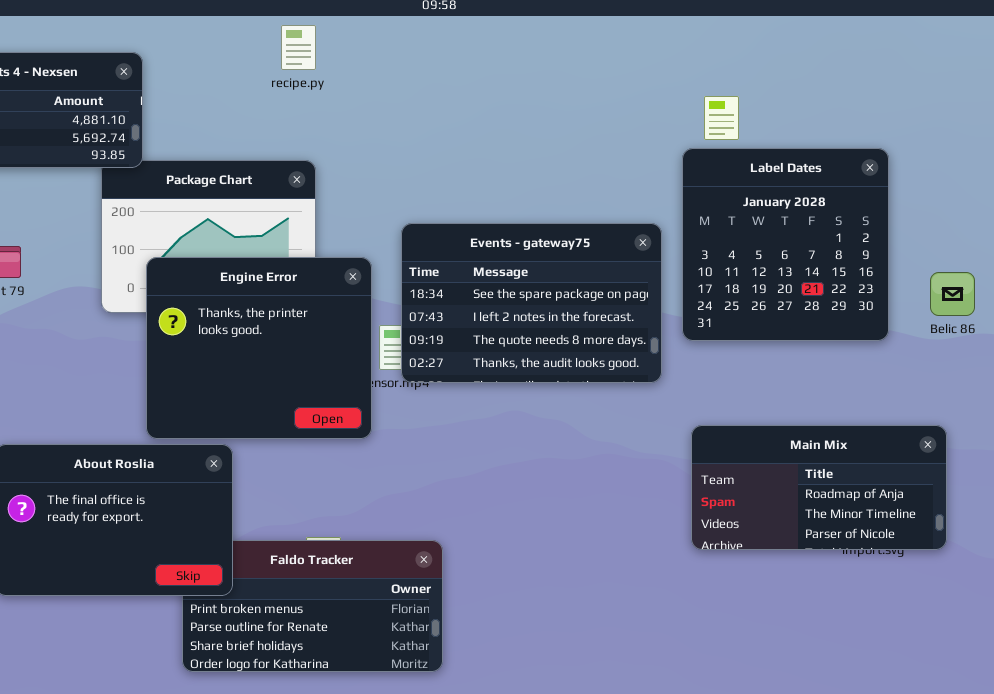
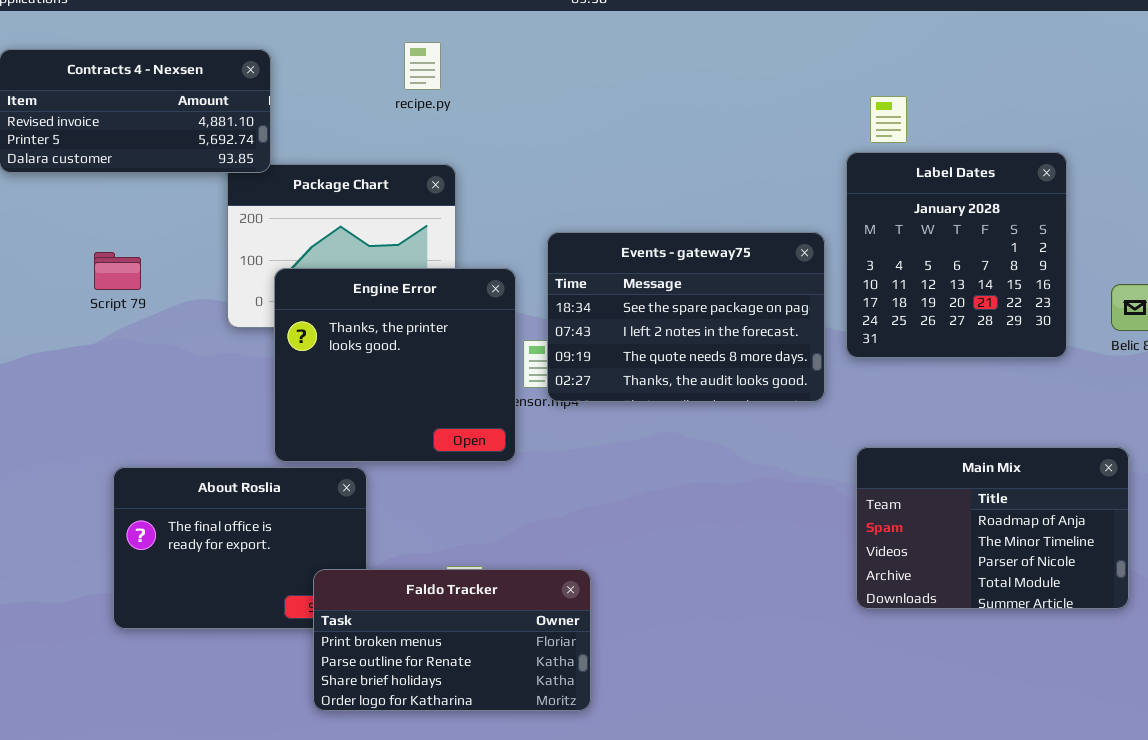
recipe.py: [281,25,316,70] -> [404,42,441,90], moved
Main Mix: [691,425,947,550] -> [856,447,1129,609], resized
Faldo Tracker: [182,540,443,672] -> [313,569,591,711], raised

